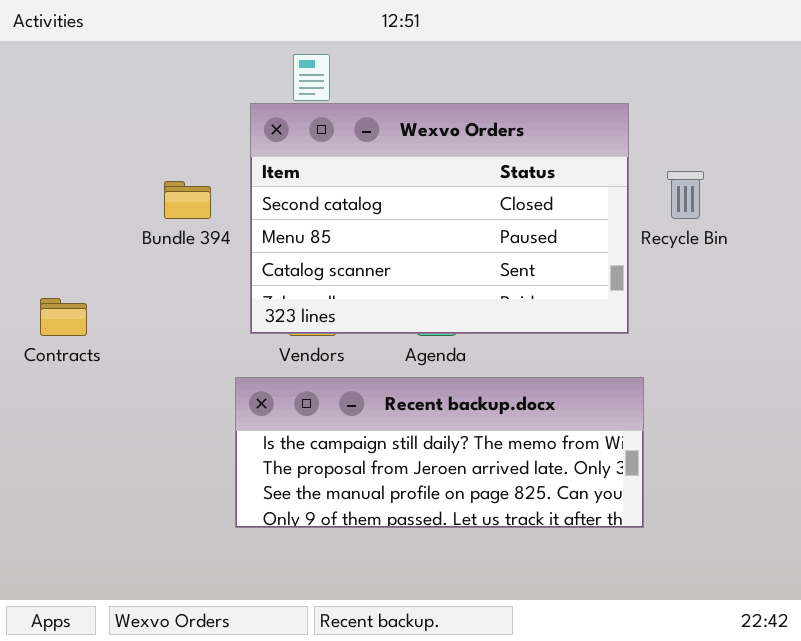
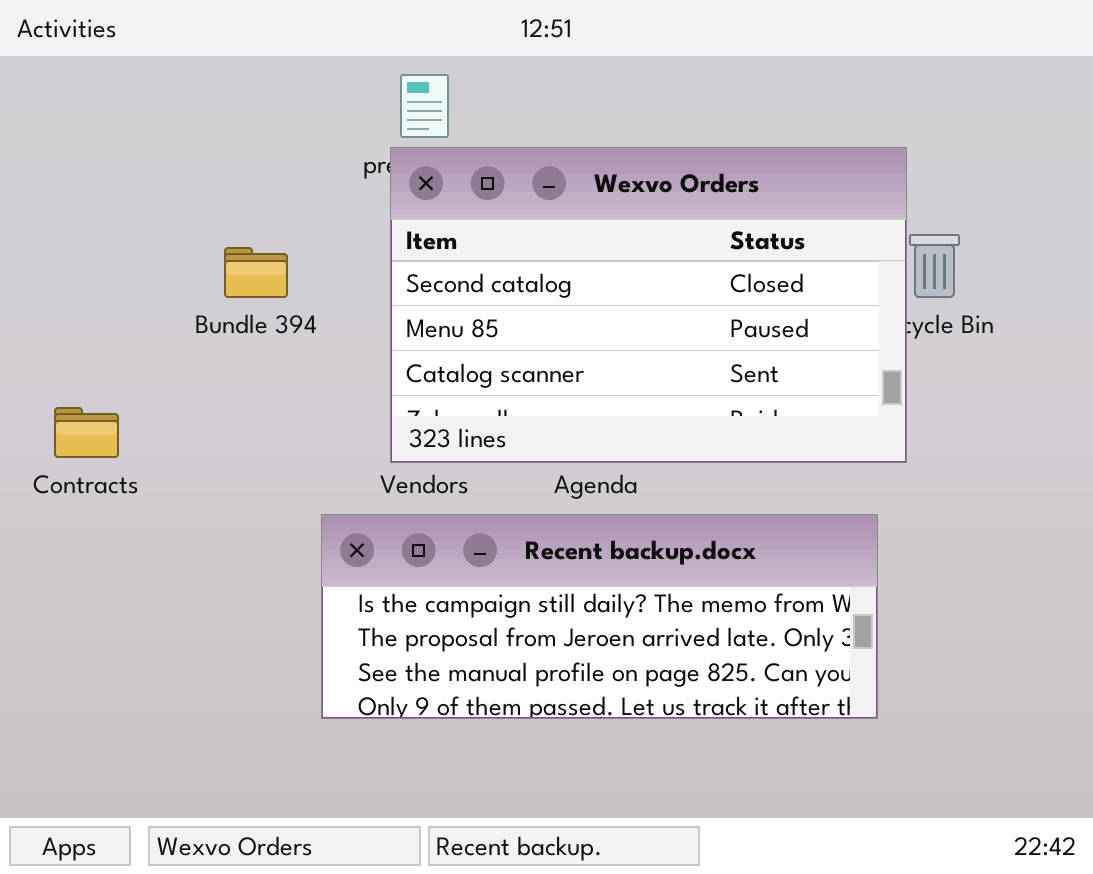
Wexvo Orders: [250,103,629,334] -> [390,147,907,463], moved

